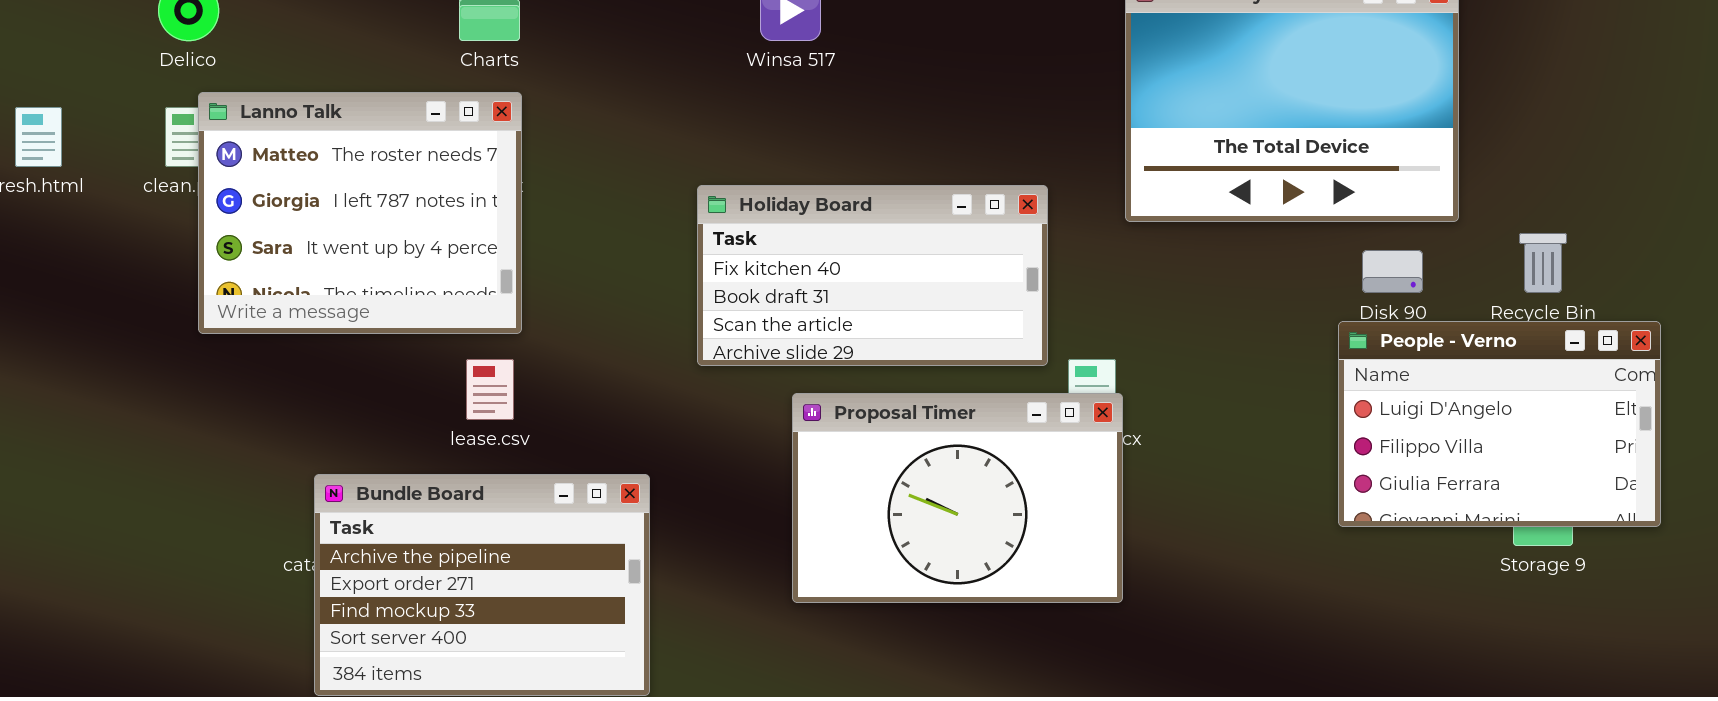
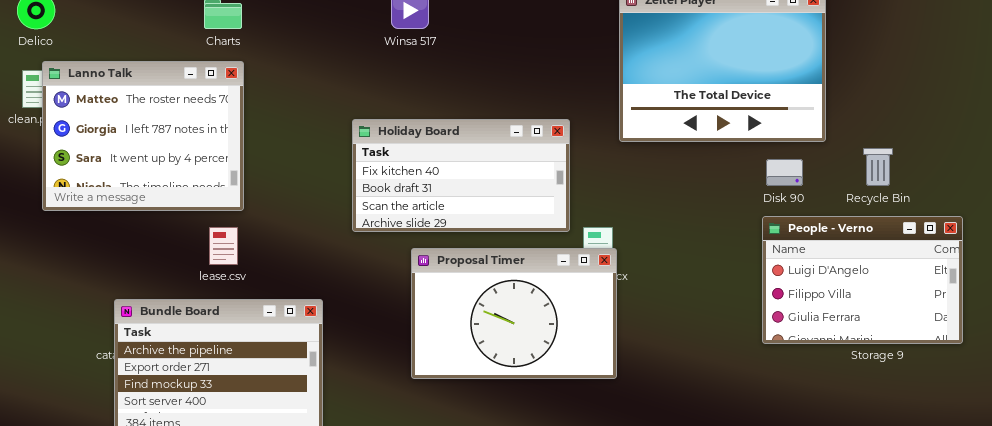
People - Verno: [1338,321,1661,527] -> [762,216,963,344], moved

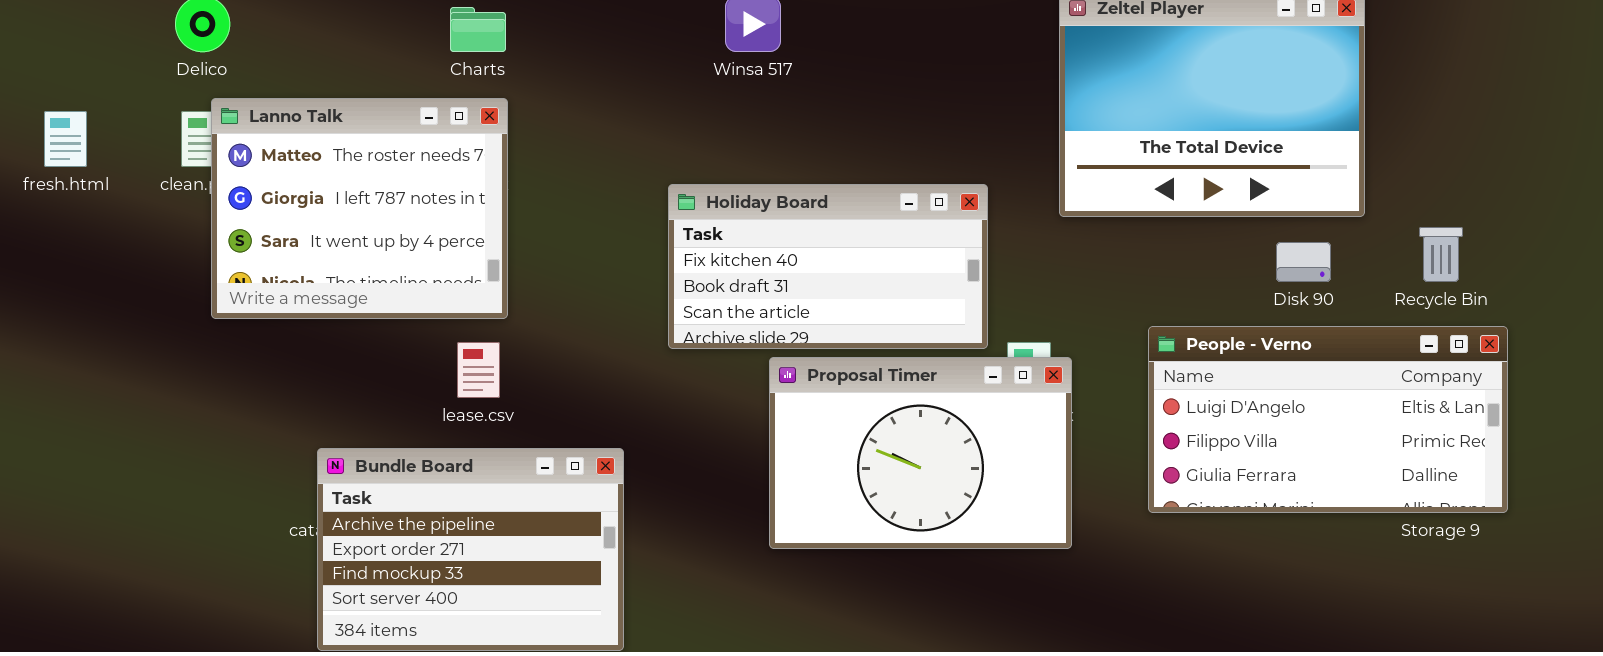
People - Verno: [762,216,963,344] -> [1148,326,1508,513], moved, resized
Proposal Timer: [411,248,617,379] -> [769,357,1072,549], moved

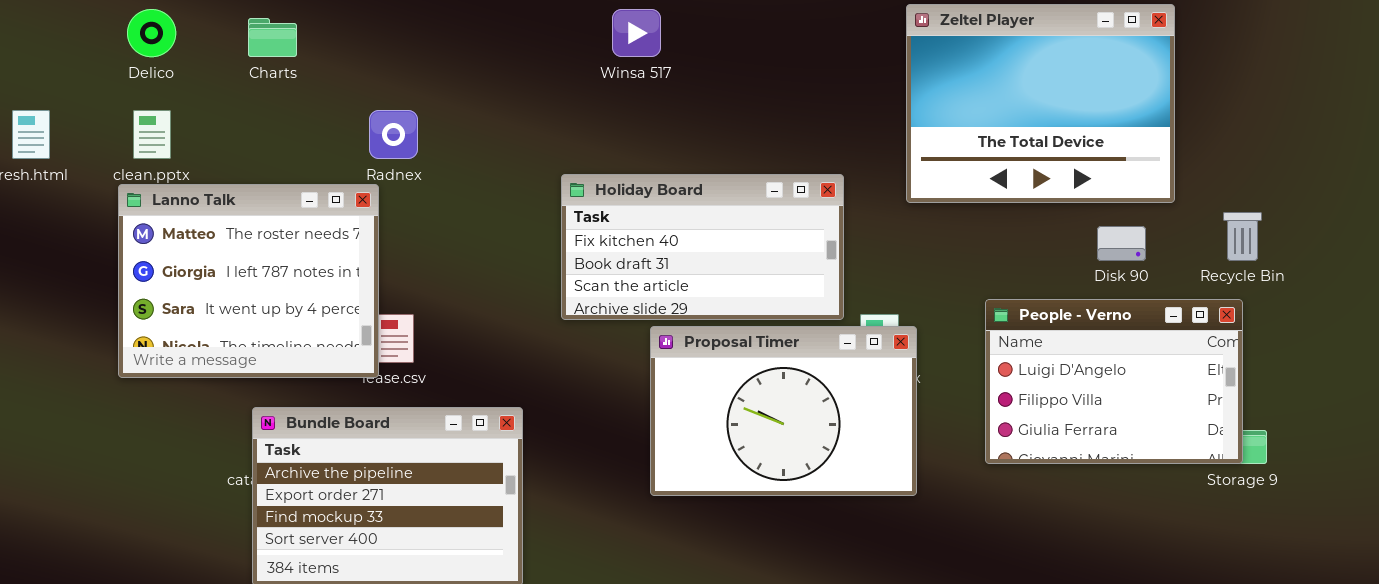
Charts: [450,7,506,52] -> [248,18,297,57], moved
Lanno Talk: [211,98,508,319] -> [118,184,379,378], moved
People - Verno: [1148,326,1508,513] -> [985,299,1243,464], resized

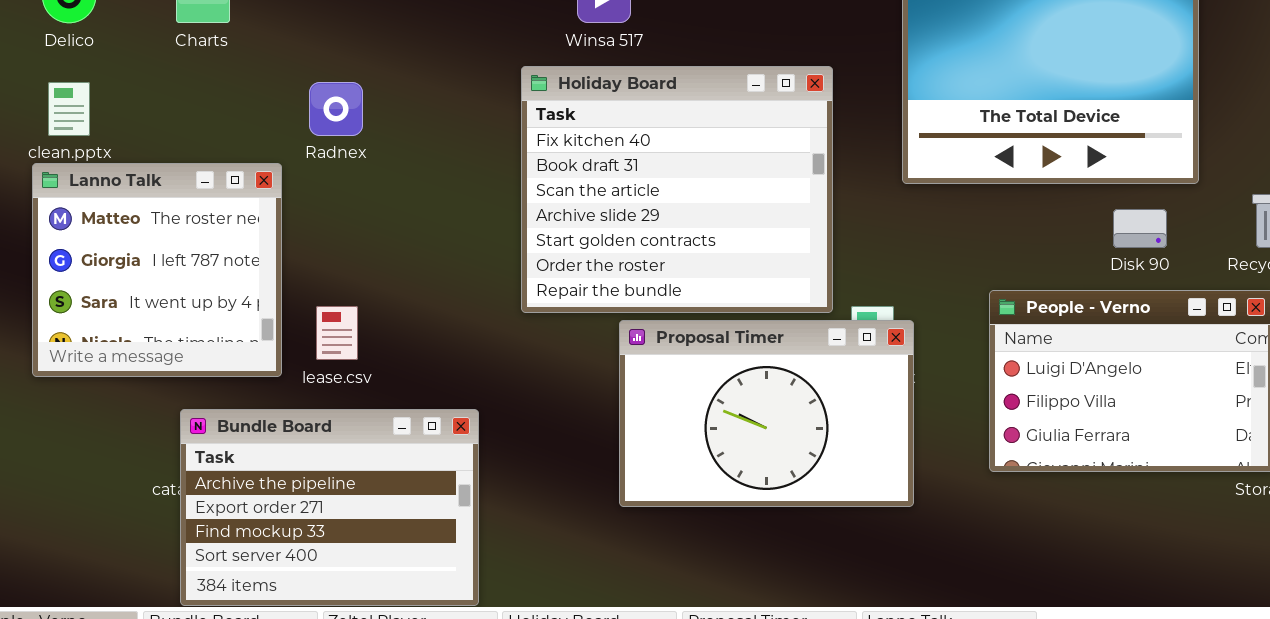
Holiday Board: [561,174,844,320] -> [521,66,833,313], resized
Lanno Talk: [118,184,379,378] -> [32,163,282,377], resized

